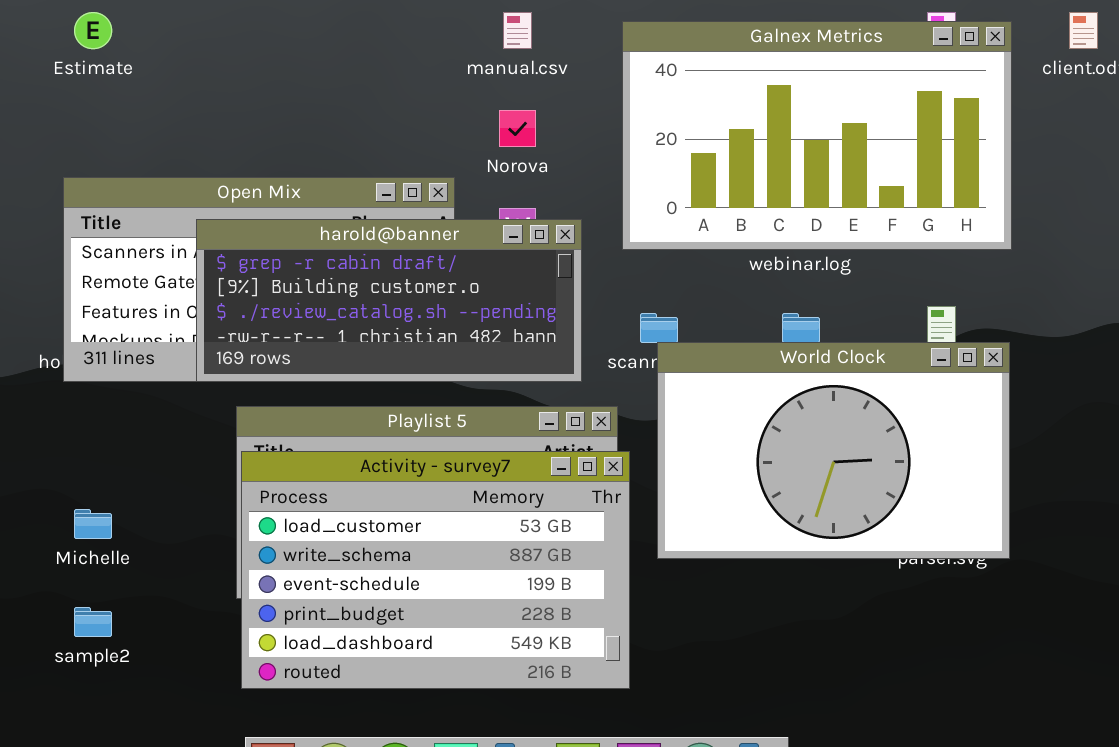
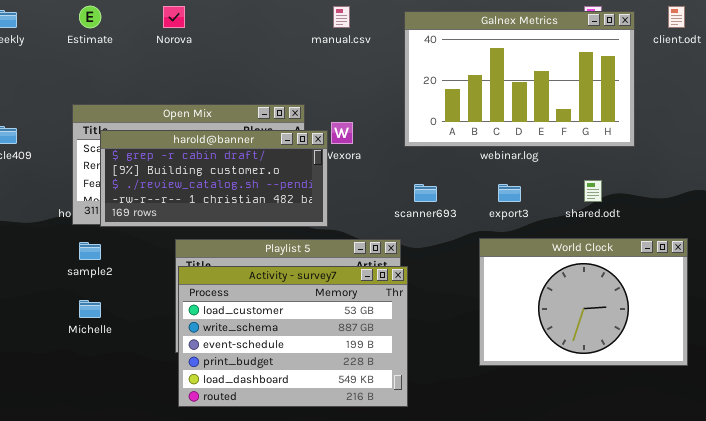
Norova: [499,110,536,147] -> [163,6,185,28], moved
harold@banner: [196,219,582,382] -> [100,130,328,227], moved
World Clock: [657,342,1010,559] -> [479,238,688,366], moved
sample2: [74,607,112,637] -> [79,242,101,260], moved

